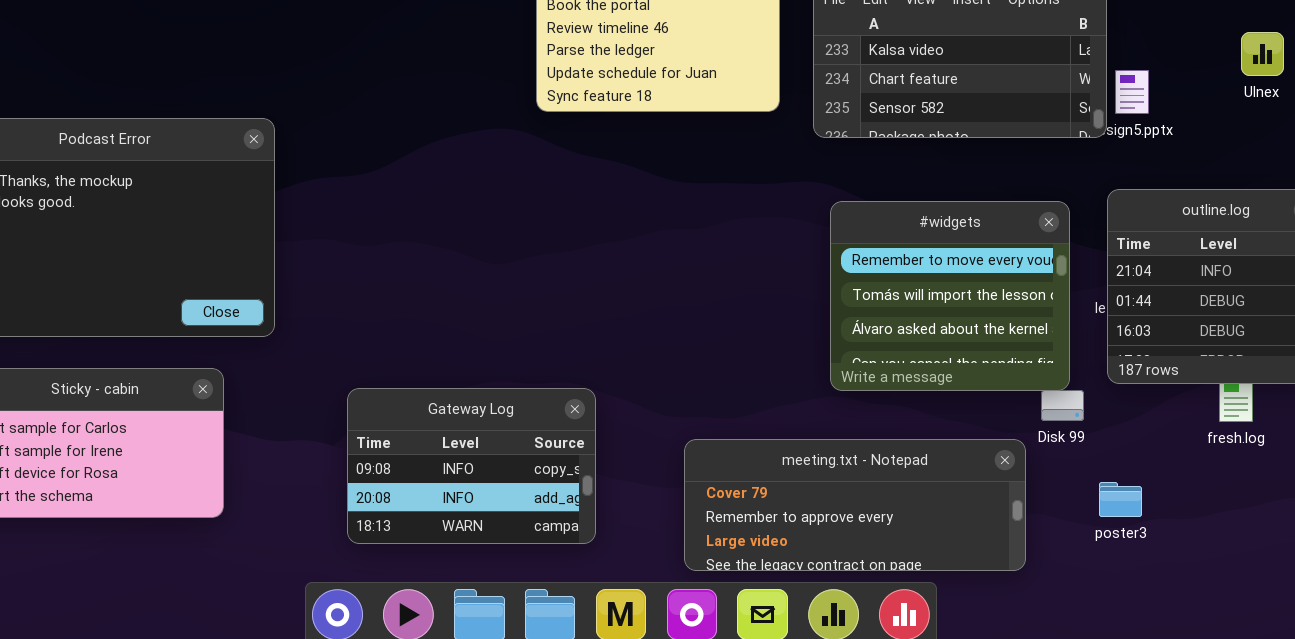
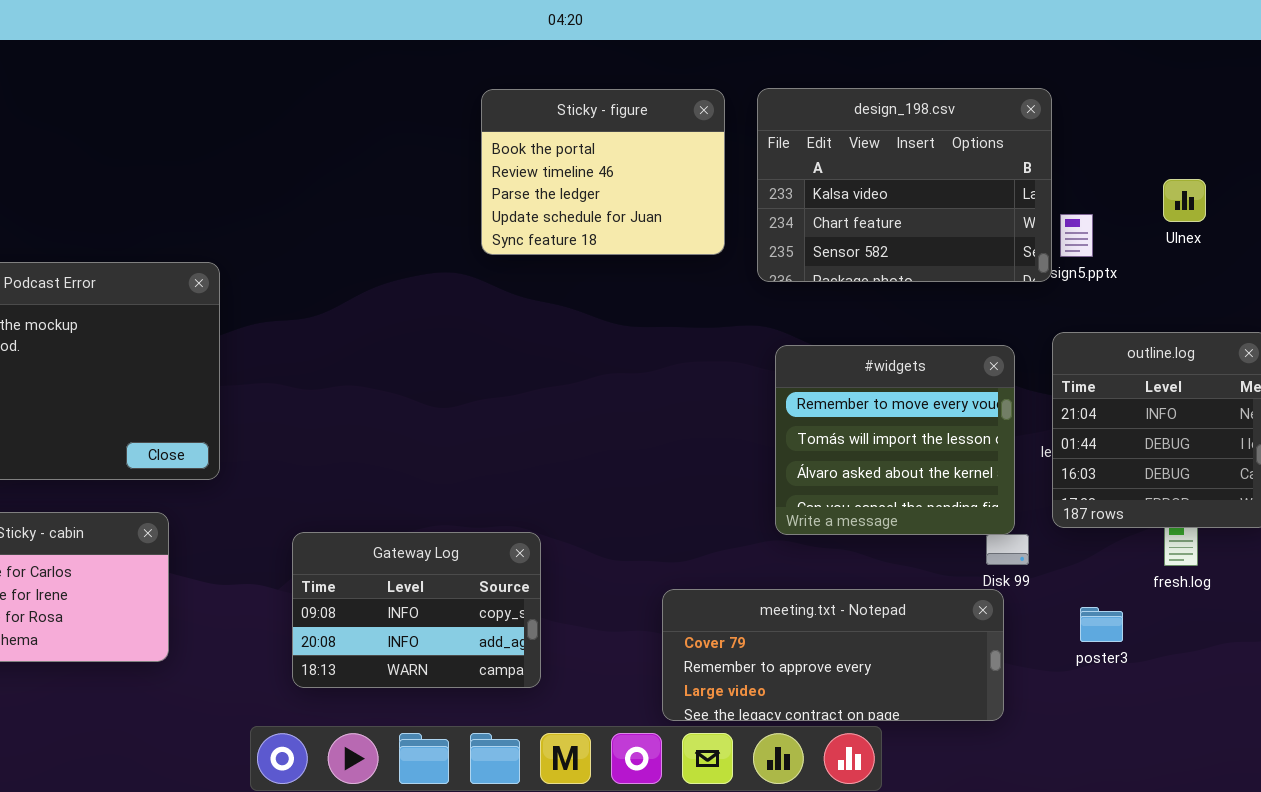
Ulnex: [1241,32,1284,76] -> [1163,179,1206,222], moved
meeting.txt - Notepad: [684,439,1026,571] -> [662,589,1004,721], moved
poster3: [1099,482,1142,517] -> [1080,607,1123,642], moved

